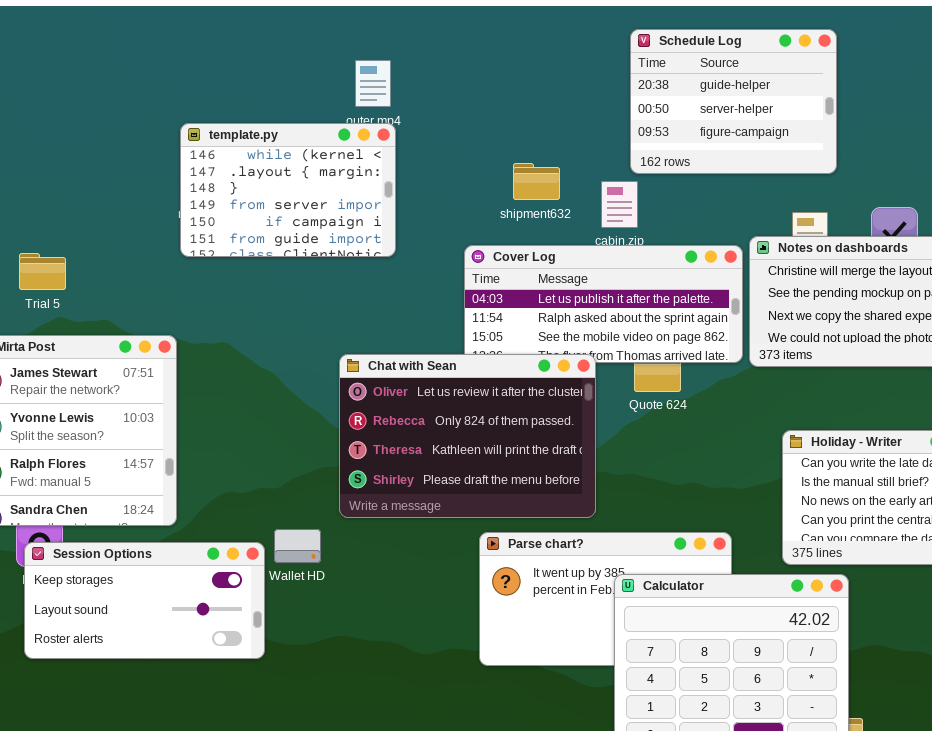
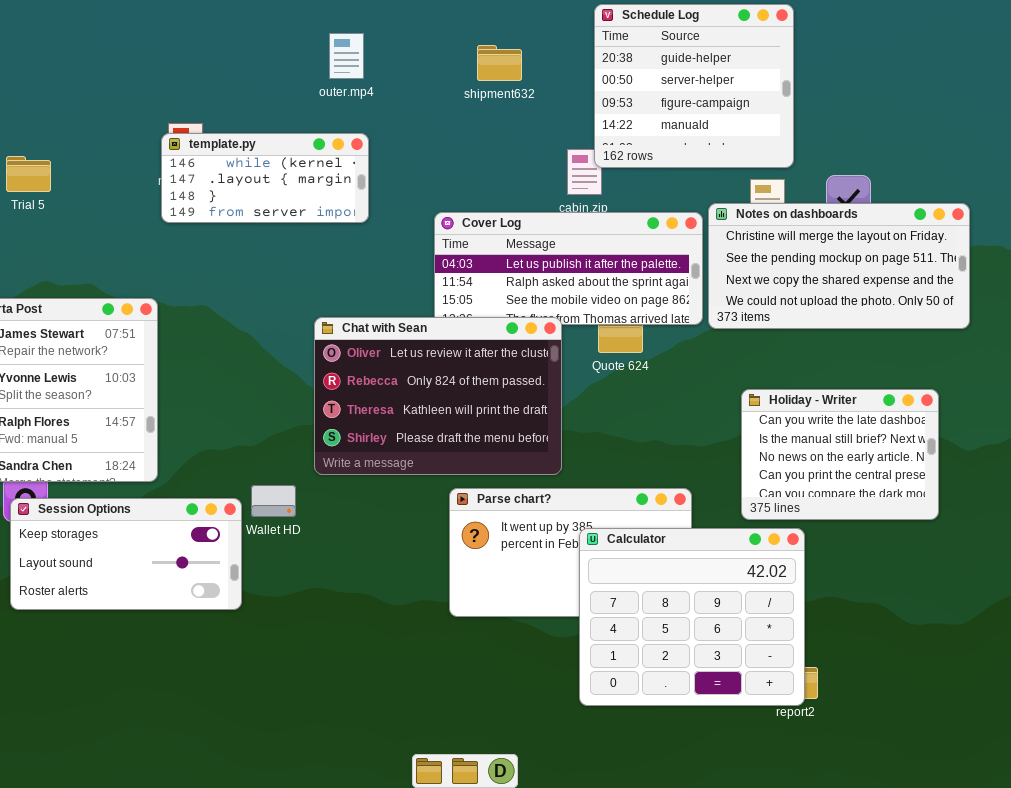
Schedule Log: [630,29,837,174] -> [594,4,794,168], resized
template.py: [180,123,396,257] -> [161,133,369,223], resized
shipment632: [513,163,560,200] -> [477,45,522,81], moved
Trial 5: [19,253,66,290] -> [6,156,51,192], moved

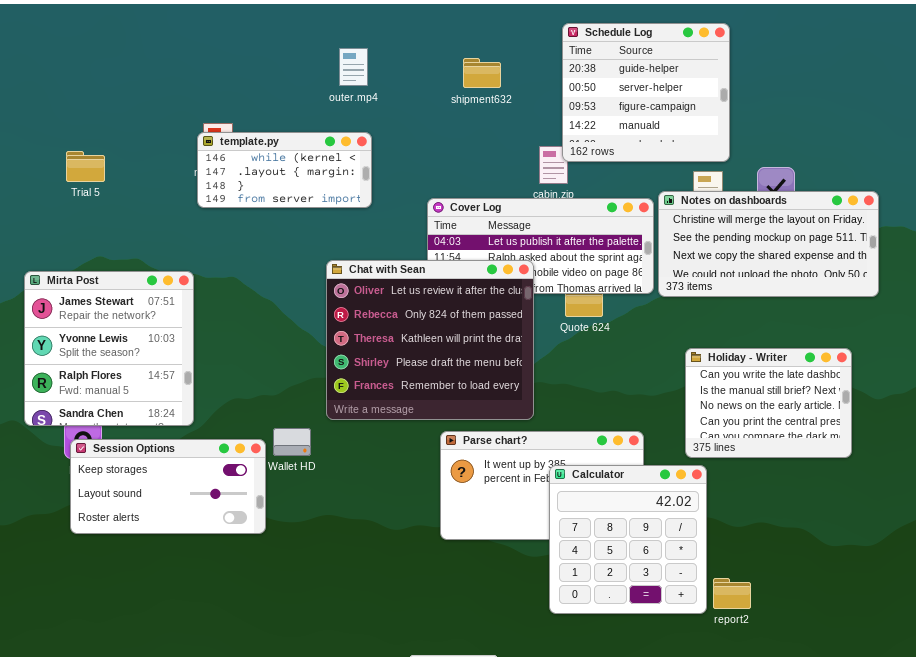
Chat with Sean: [314,317,562,475] -> [326,260,534,420], resized
Calculator: [579,528,805,706] -> [549,465,707,614], resized

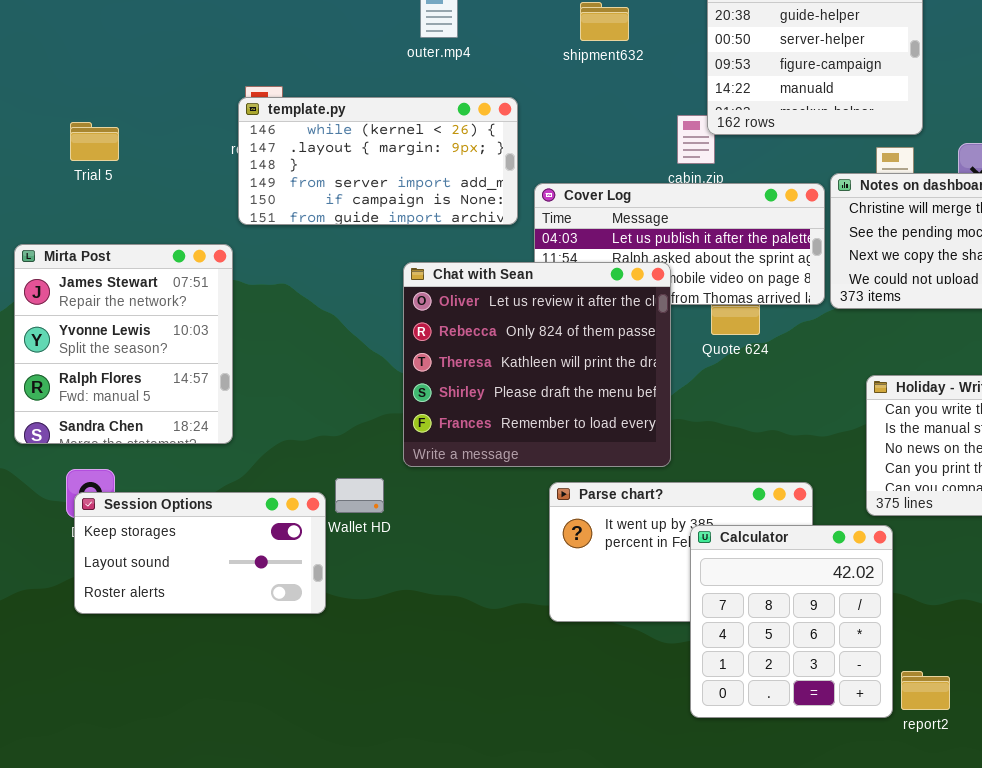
template.py: [197,132,372,208] -> [238,97,518,225], resized
Mirta Post: [24,271,194,426] -> [14,244,233,444], moved

